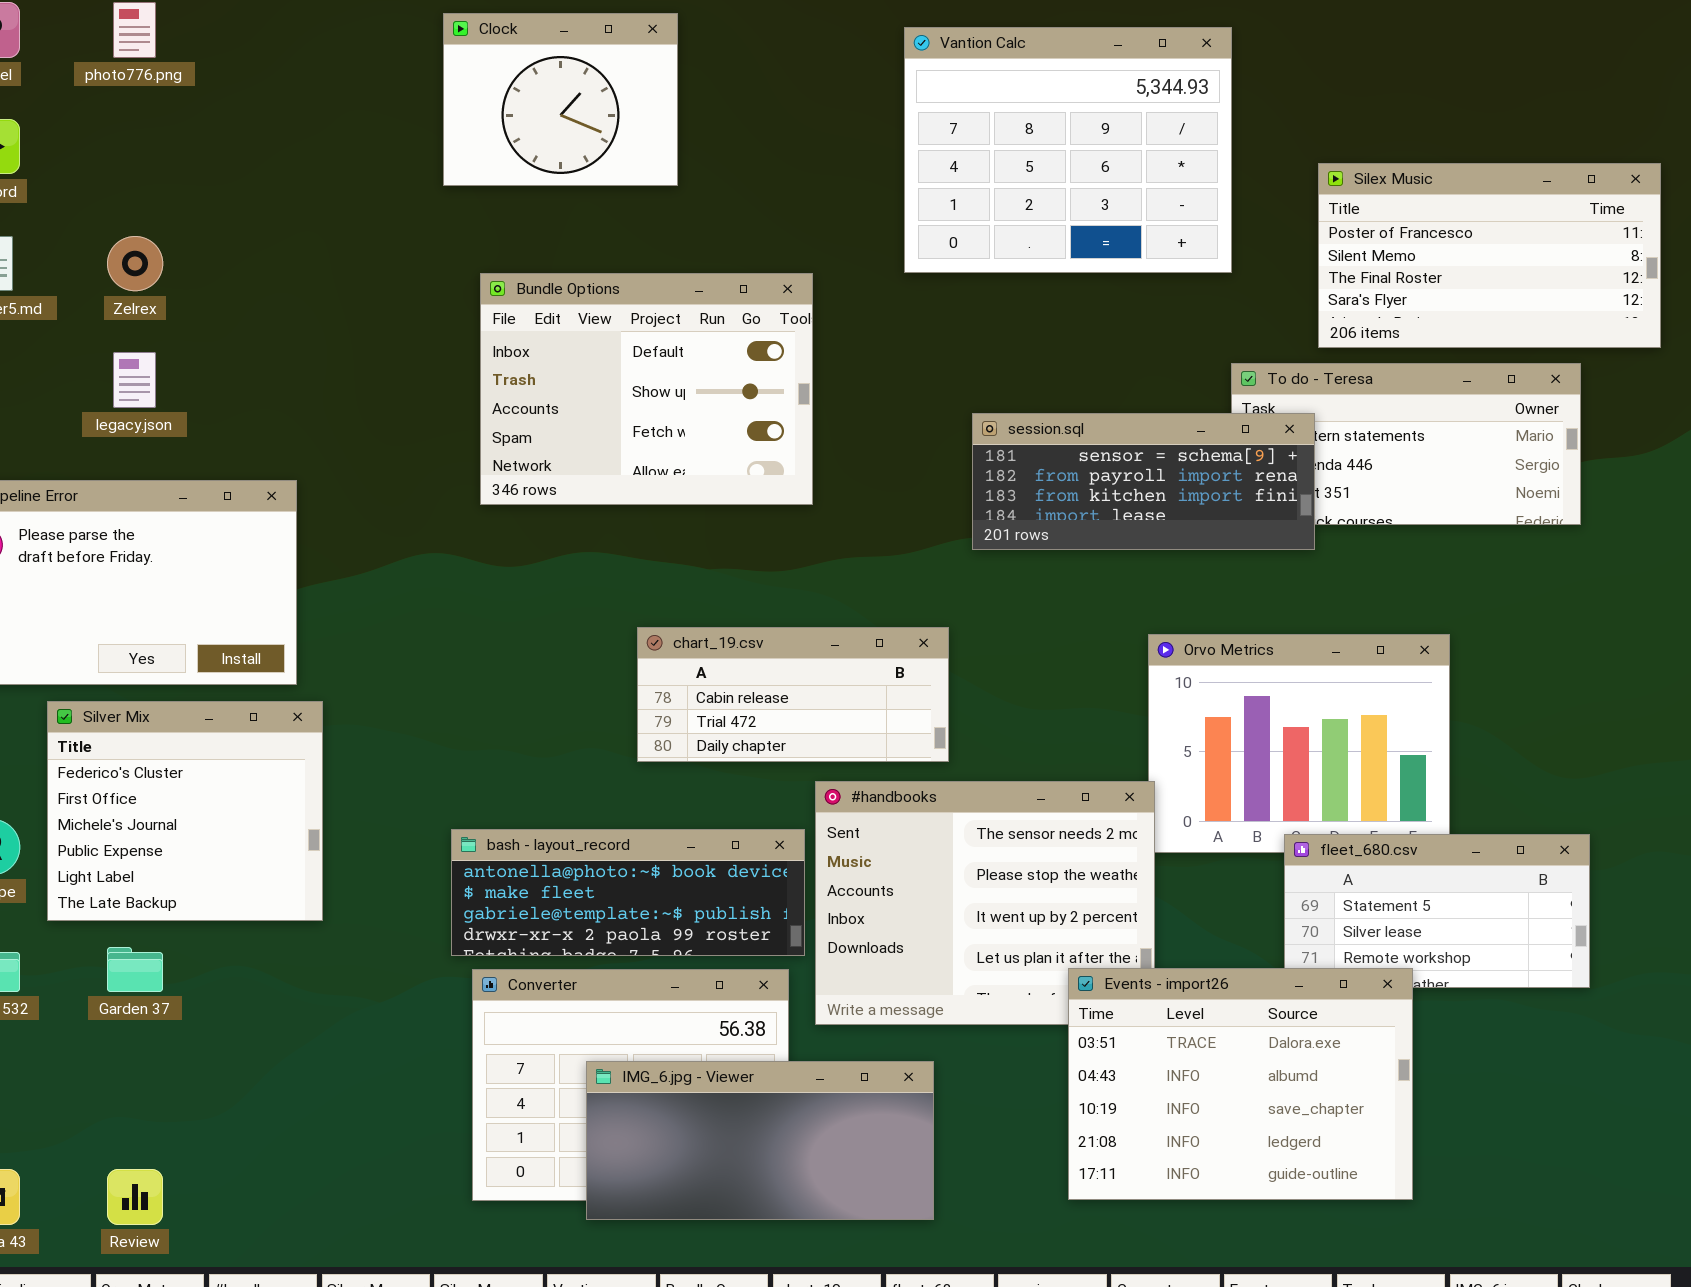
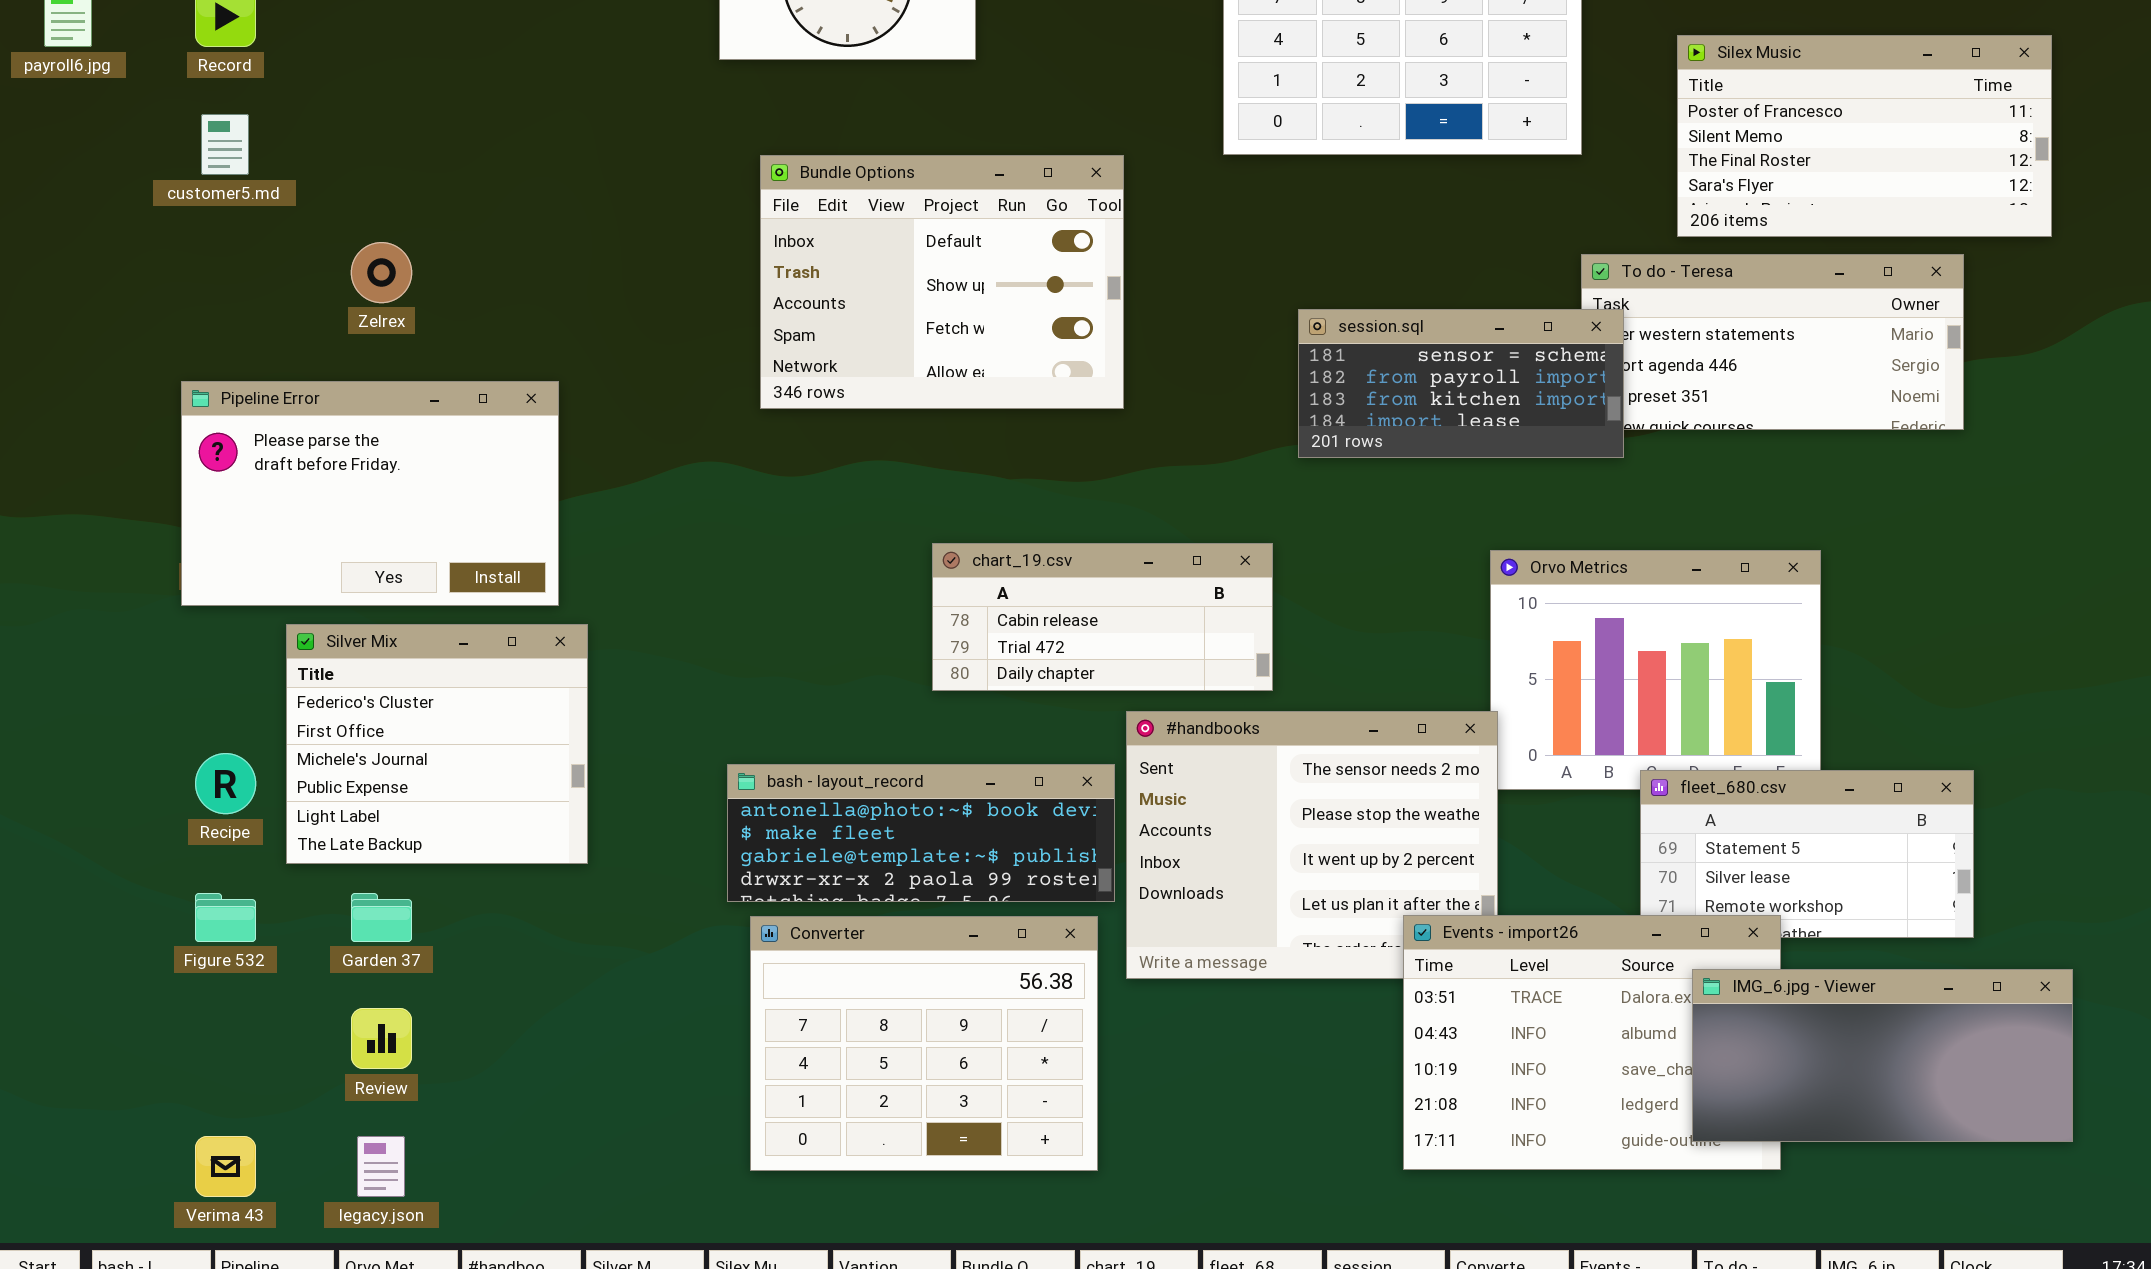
Zelrex: [107,236,163,291] -> [351,242,412,303], moved
legacy.json: [113,352,156,408] -> [357,1136,405,1197], moved
session.sql: [972,413,1315,550] -> [1298,309,1624,458], resized
IMG_6.jpg - Viewer: [586,1061,934,1220] -> [1692,969,2073,1142], moved
Review: [107,1169,163,1225] -> [351,1008,412,1069], moved

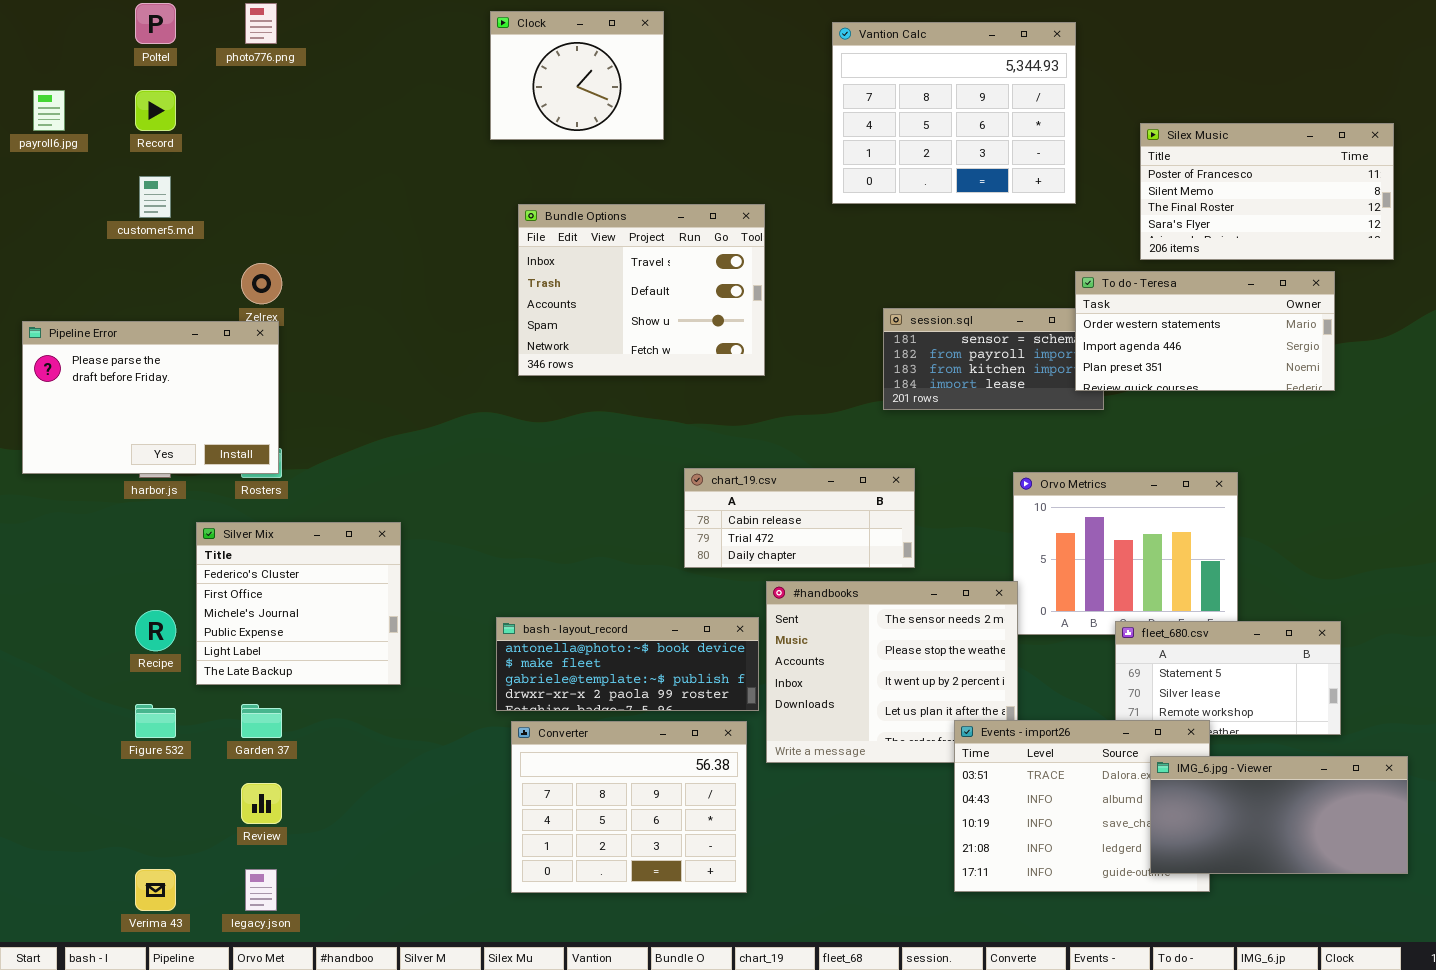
Bundle Options: [760,155,1124,409] -> [518,204,765,376], scrolled up 1 row
To do - Teresa: [1581,254,1964,430] -> [1075,271,1335,391], raised
Pipeline Error: [181,381,559,606] -> [22,321,279,474], moved
chart_19.csv: [932,543,1273,691] -> [684,468,915,568], moved

